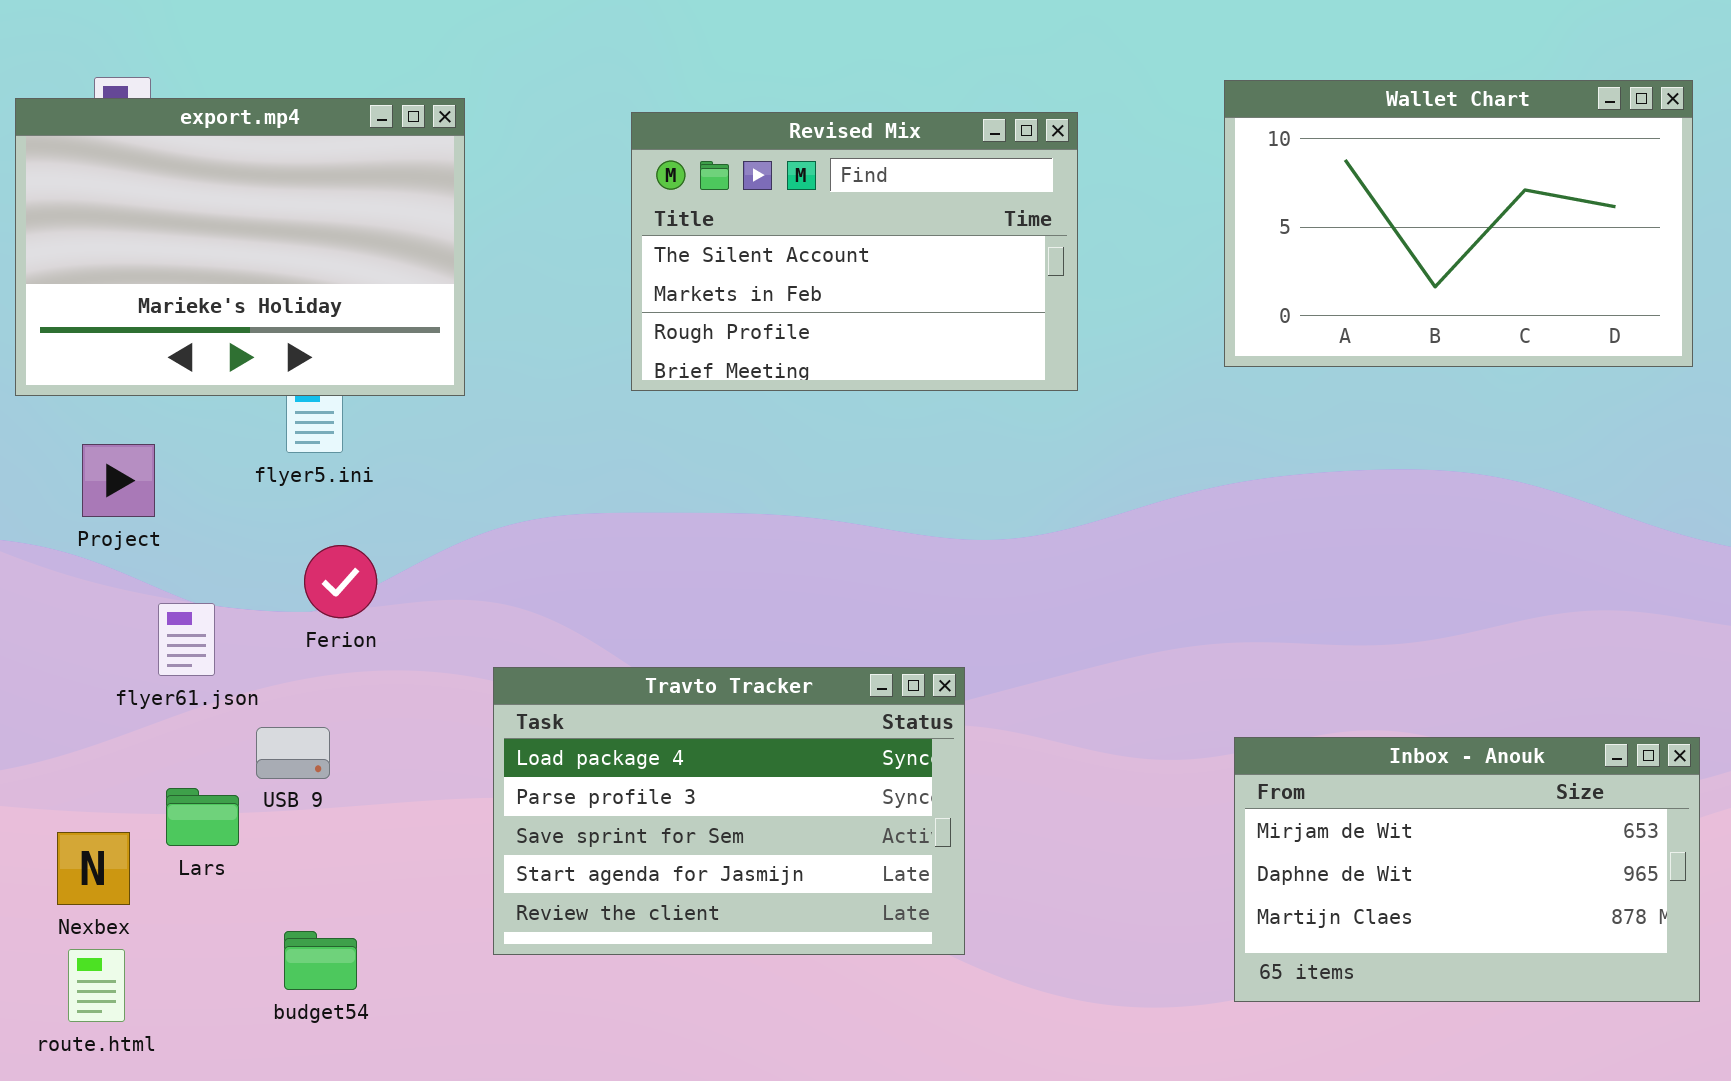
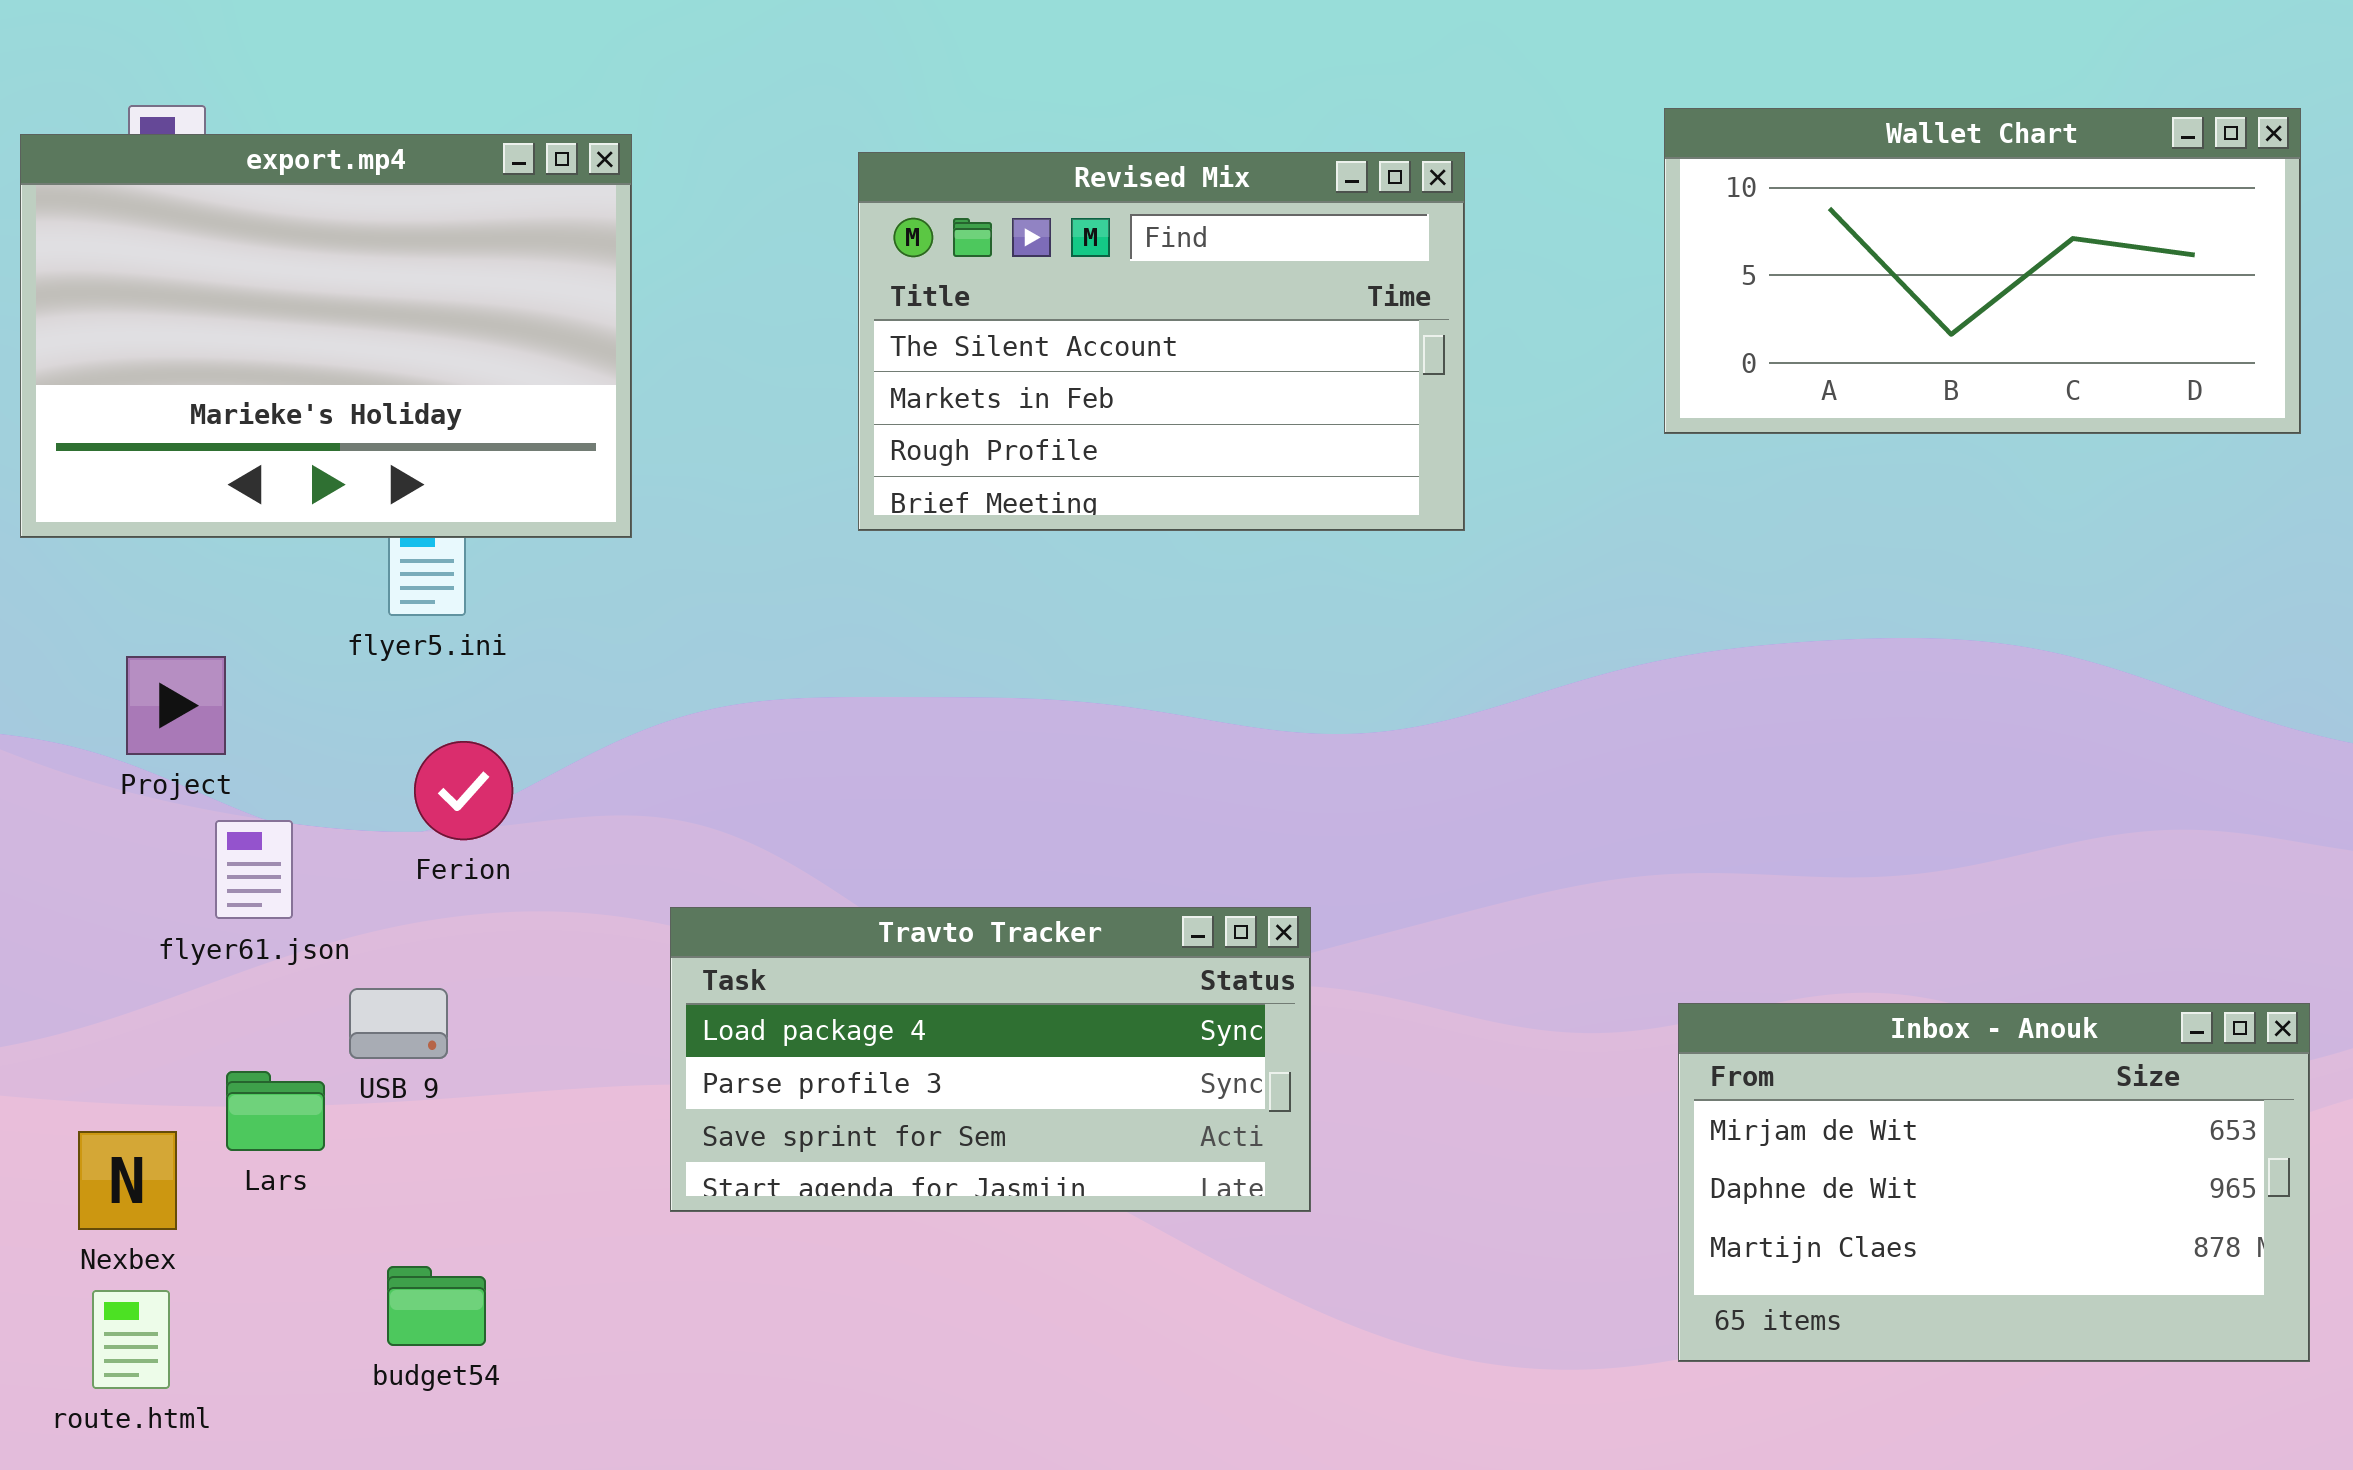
Wallet Chart: [1224,80,1693,367] -> [1664,108,2301,434], resized
Project: [82,444,155,517] -> [126,656,226,755], moved
Travto Tracker: [493,667,965,955] -> [670,907,1311,1212], resized

